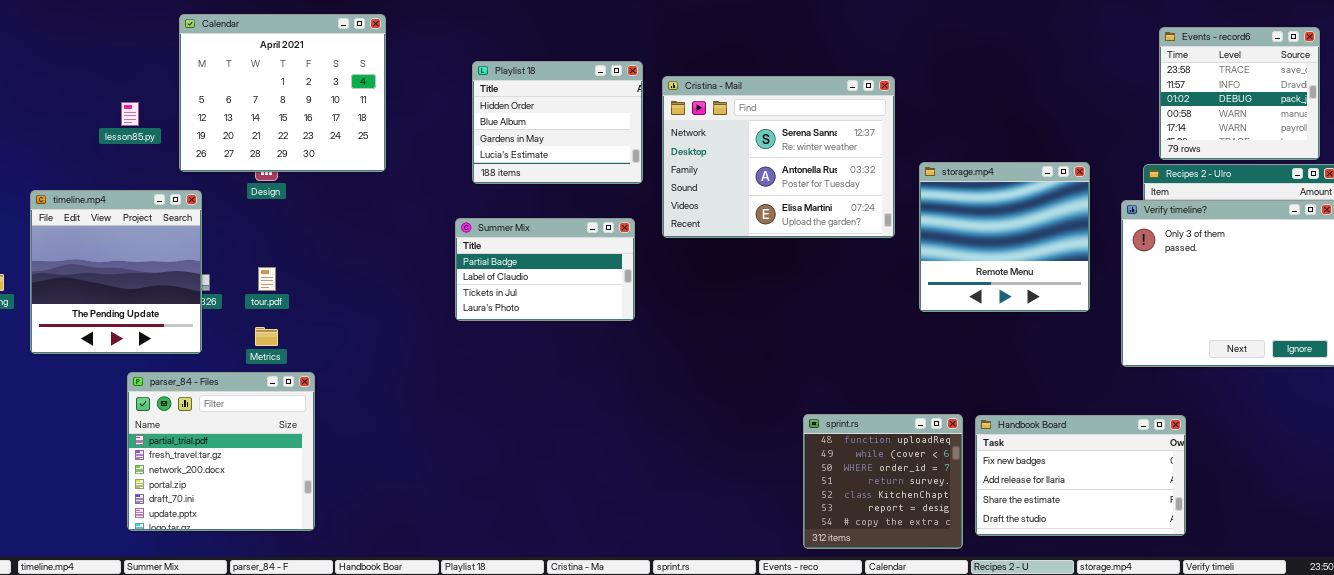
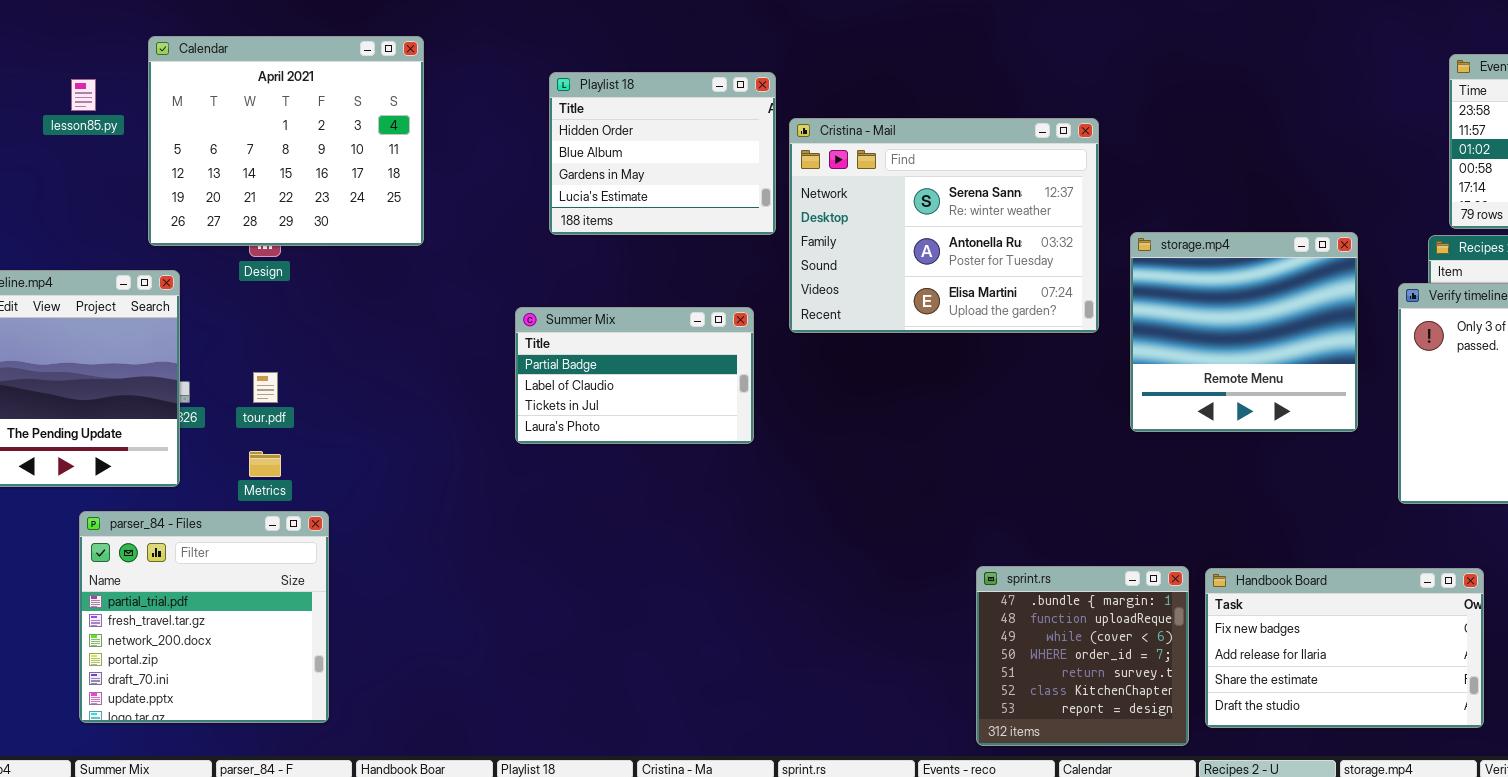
Playlist 18: [472,61,643,184] -> [549,72,776,235], moved
lesson85.py: [121,102,139,126] -> [71,79,96,111], moved
sprint.rs: [803,414,963,549] -> [976,566,1189,746], scrolled up 1 row

